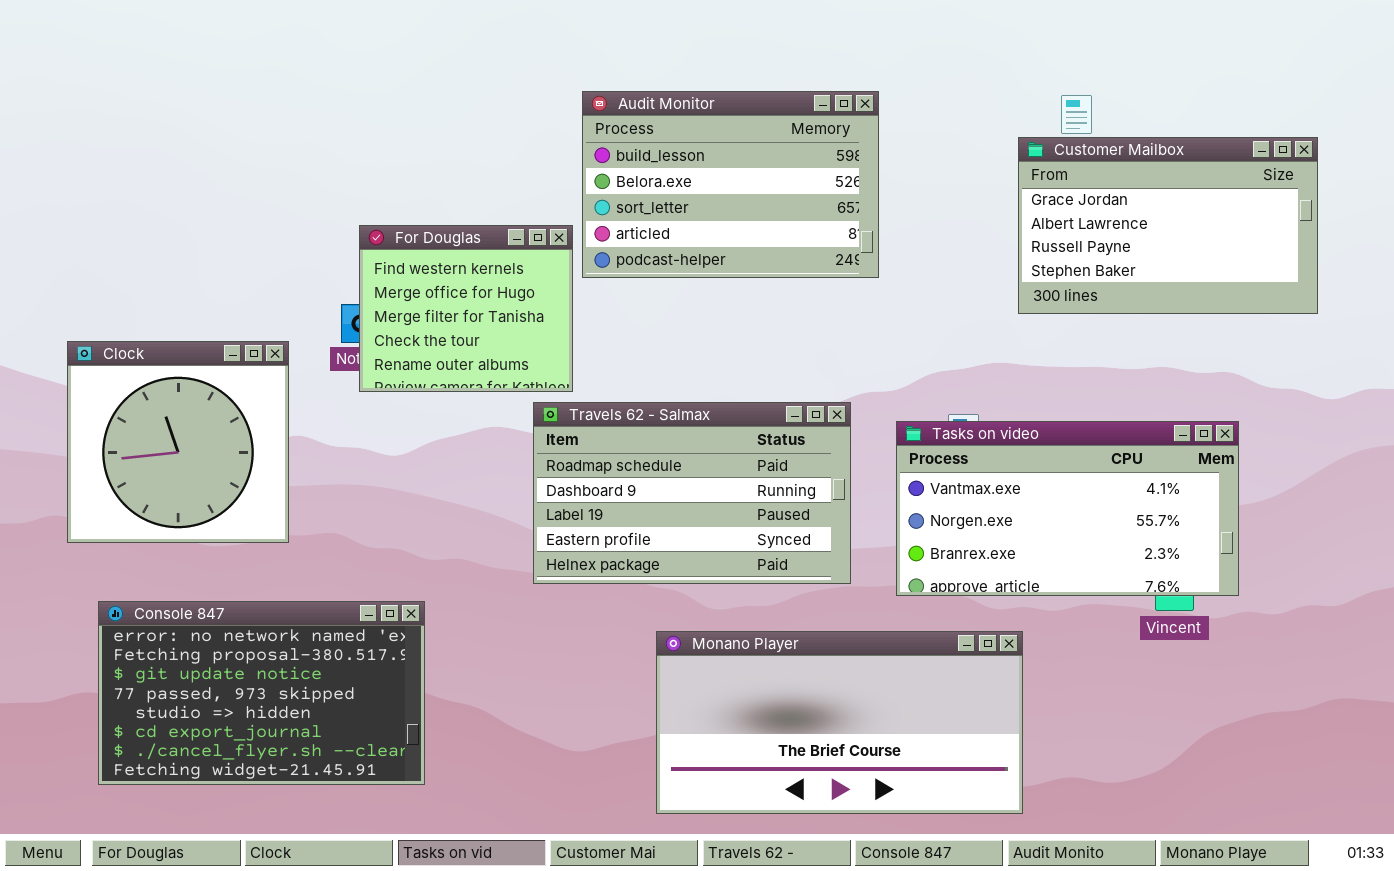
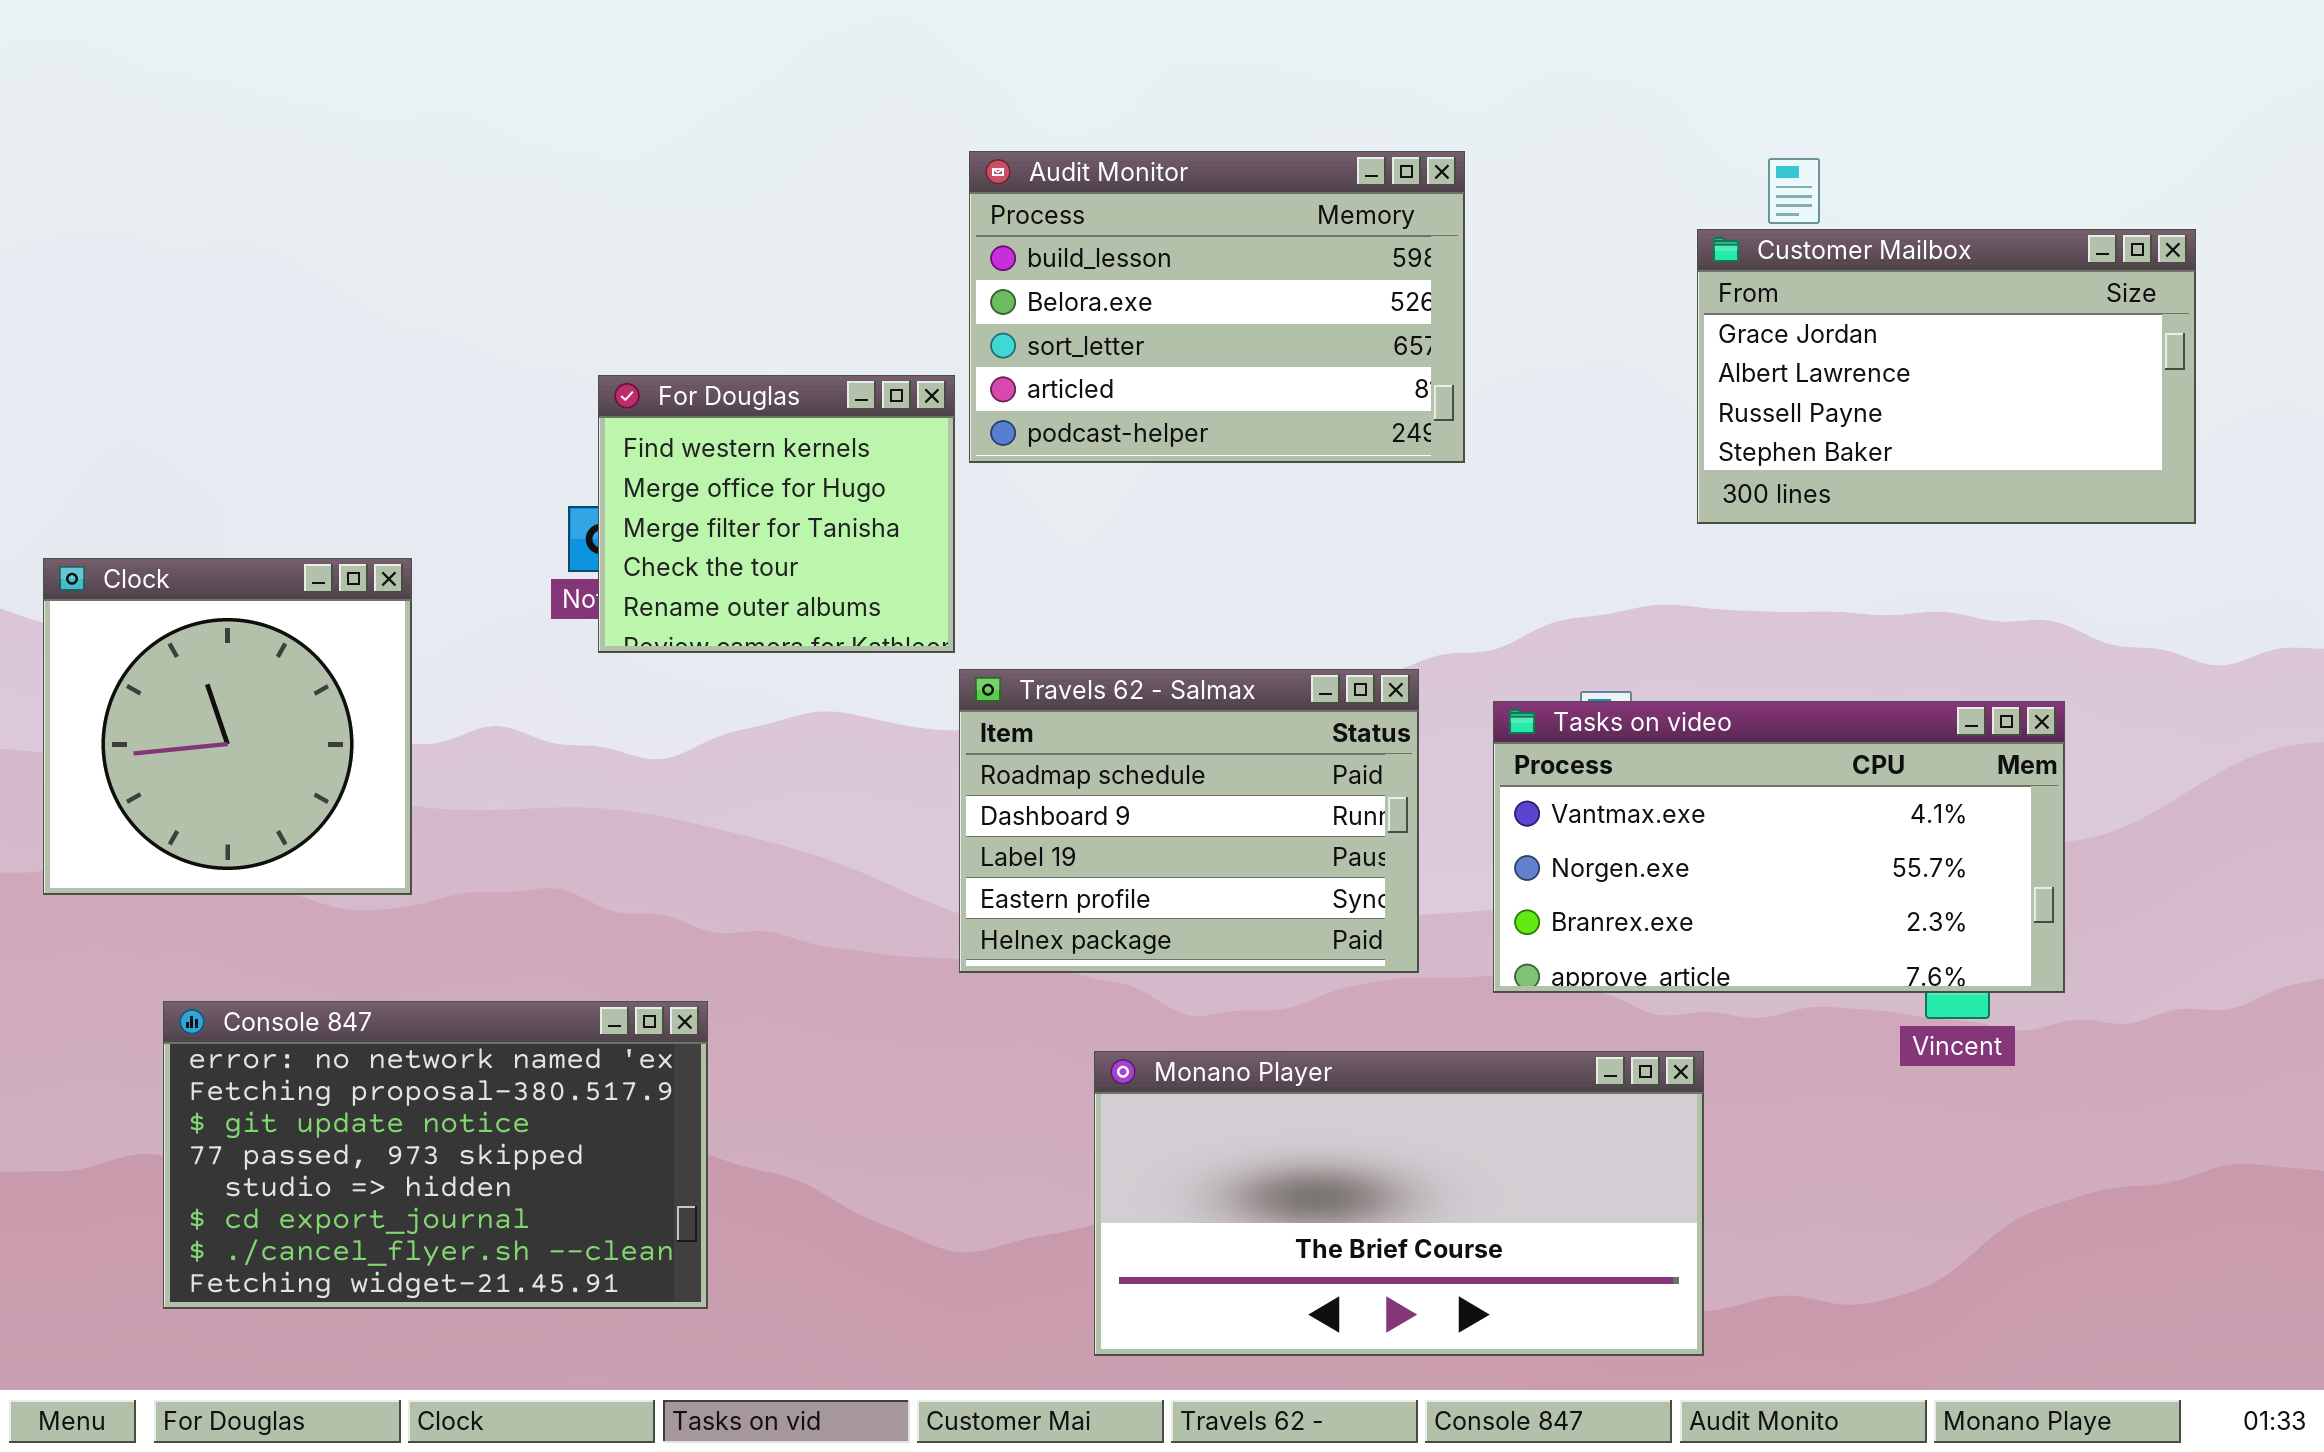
Clock: [67,341,289,543] -> [43,558,412,895], moved
Travels 62 - Salmax: [533,402,851,584] -> [959,669,1419,973], resized

